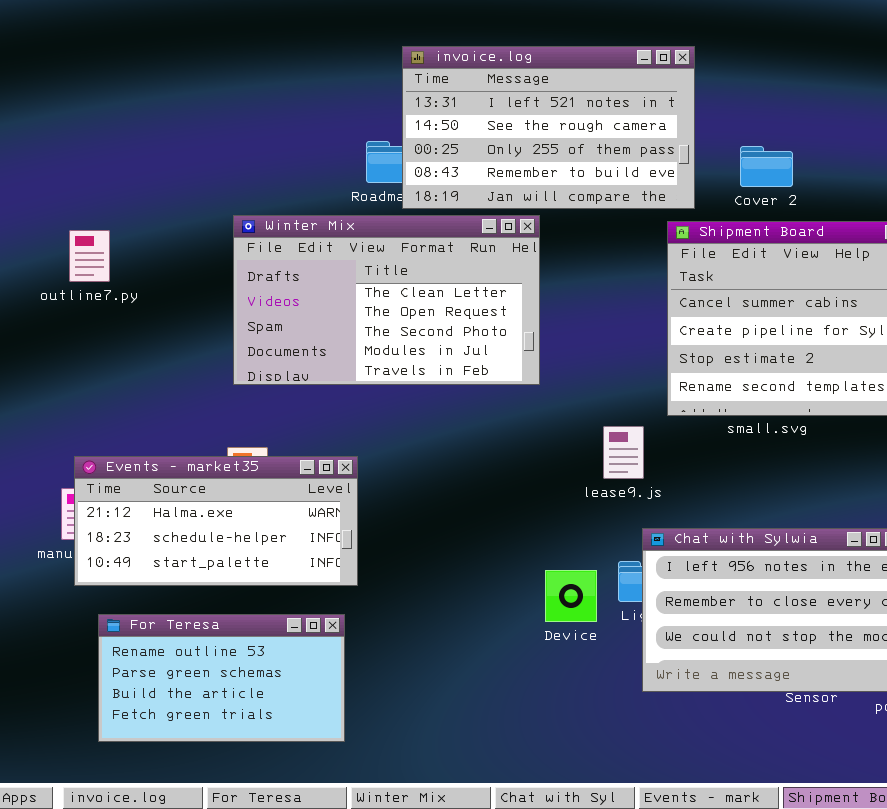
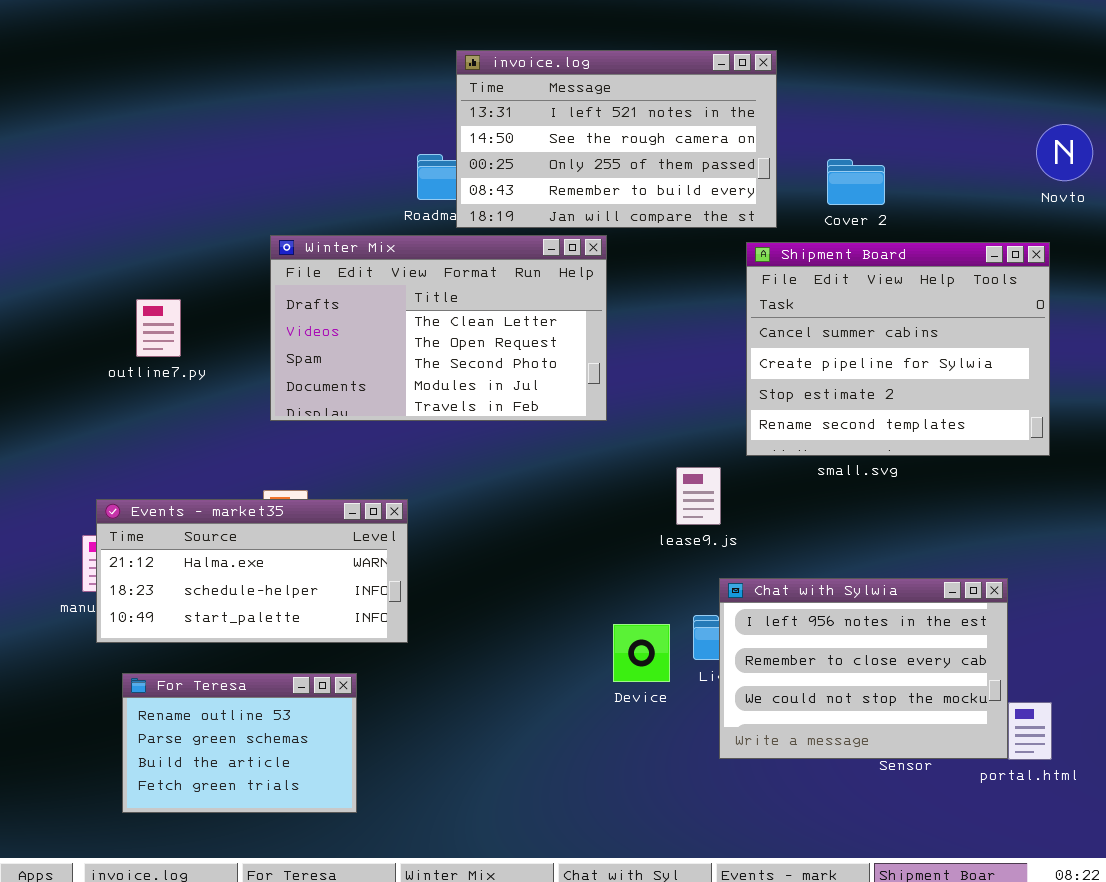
outline7.py: [69,230,110,282] -> [136,299,181,357], moved
For Teresa: [98,614,345,742] -> [122,673,357,813], resized

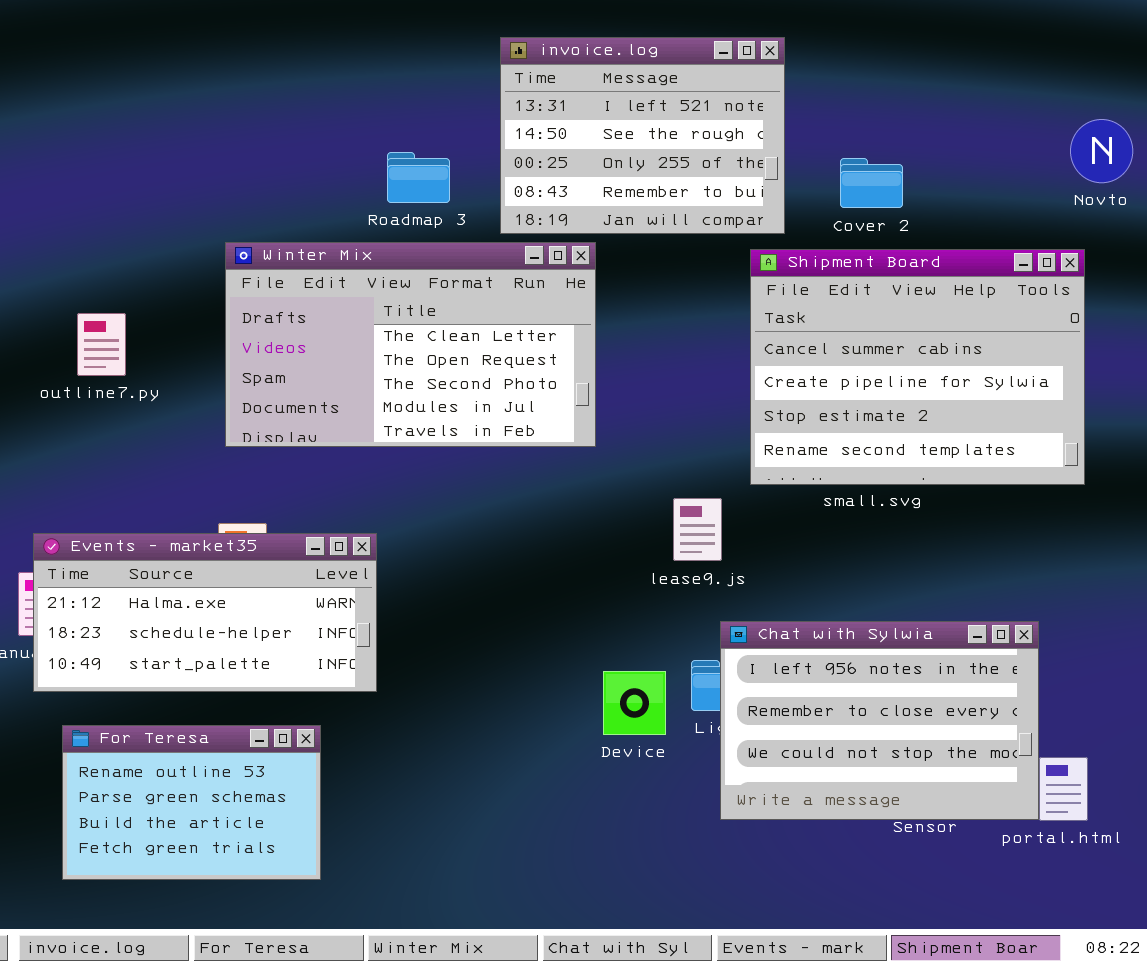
invoice.log: [456,50,777,228] -> [500,37,785,234], resized

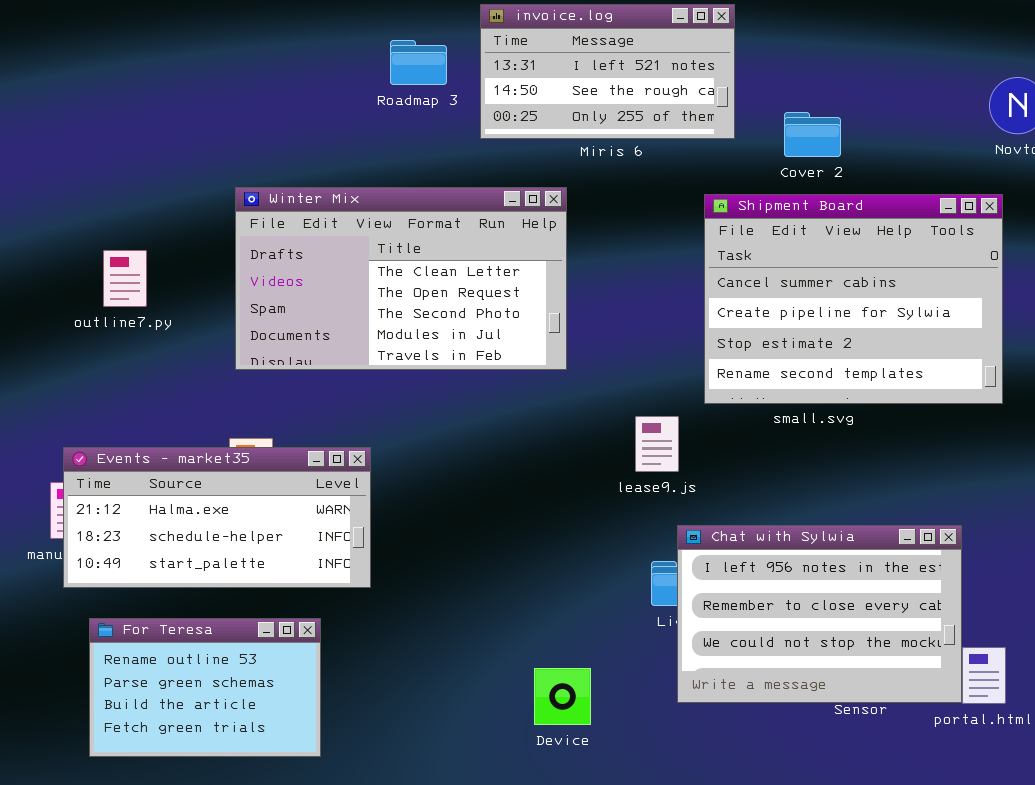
invoice.log: [500,37,785,234] -> [480,4,735,139], resized
Roadmap 3: [387,152,450,203] -> [390,40,447,85], moved
Device: [603,671,666,735] -> [534,668,591,725], moved

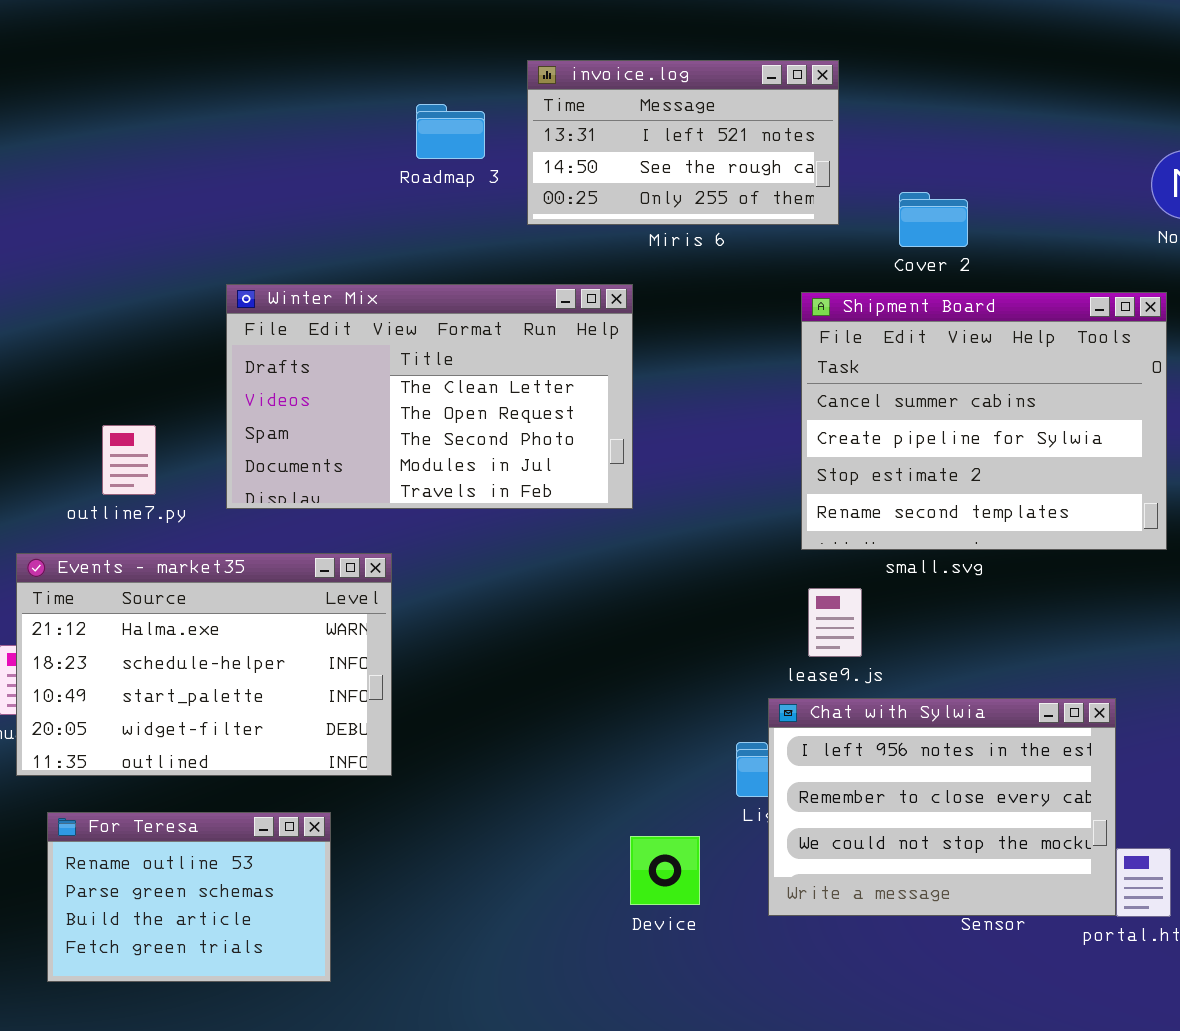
outline7.py: [103,250,147,307] -> [102,425,156,495], moved
lease9.js: [635,416,679,472] -> [808,588,862,657], moved
Events - market35: [63,447,371,588] -> [16,553,392,776], resized
Device: [534,668,591,725] -> [630,836,700,905], moved

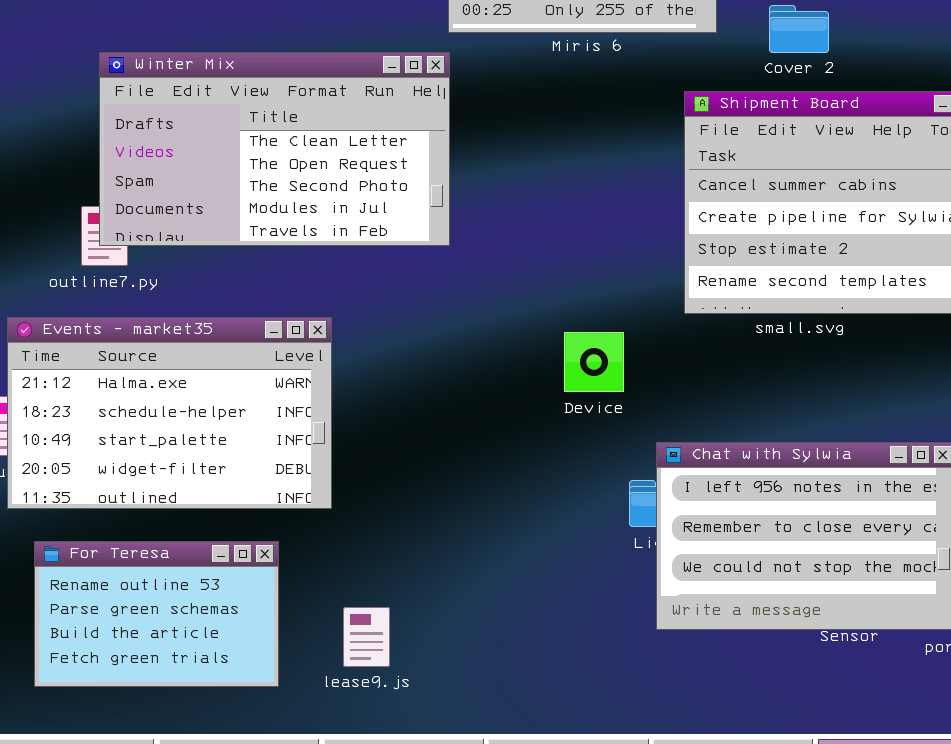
Winter Mix: [226,284,633,509] -> [99,52,450,246], moved
lease9.js: [808,588,862,657] -> [343,607,390,667], moved
Device: [630,836,700,905] -> [564,332,624,392], moved

